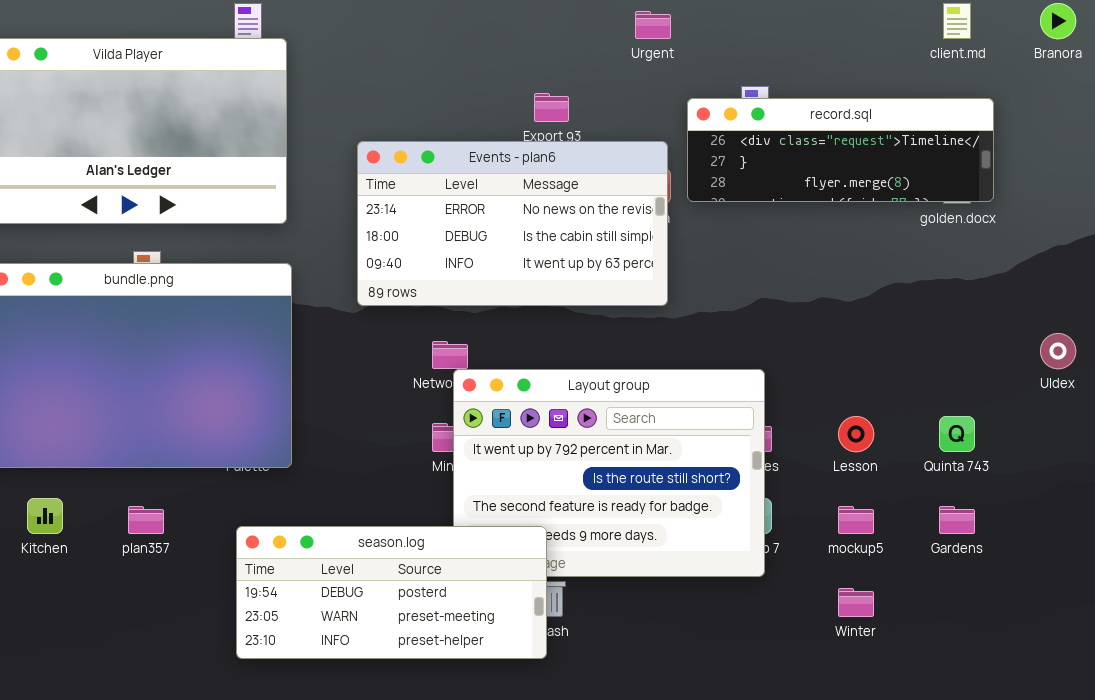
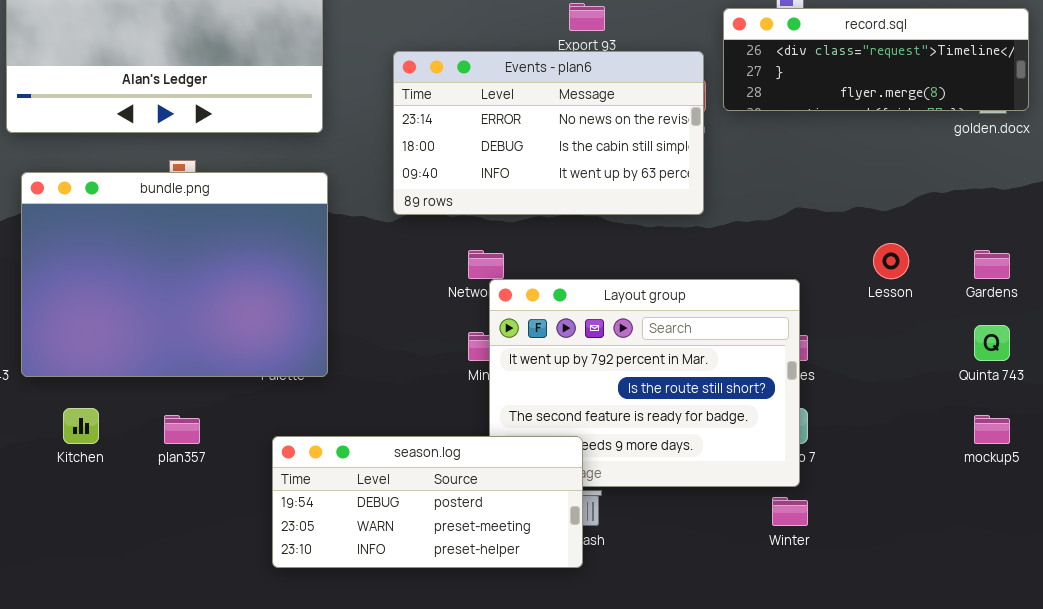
Lesson: [838,416,874,452] -> [873,243,909,279], moved
mockup5: [838,506,874,534] -> [974,415,1010,444], moved
Gardens: [939,506,975,534] -> [974,250,1010,279], moved
Winter: [838,588,874,617] -> [772,497,808,526], moved

